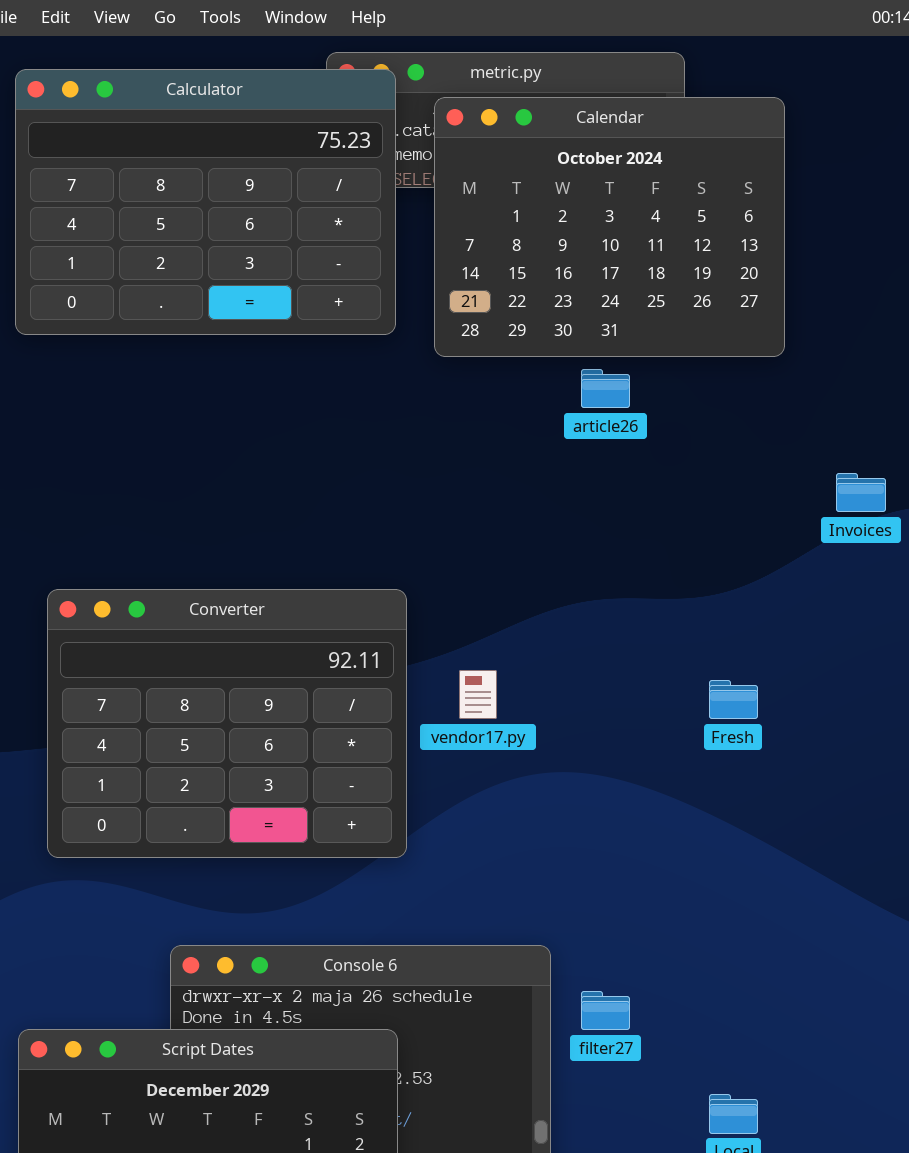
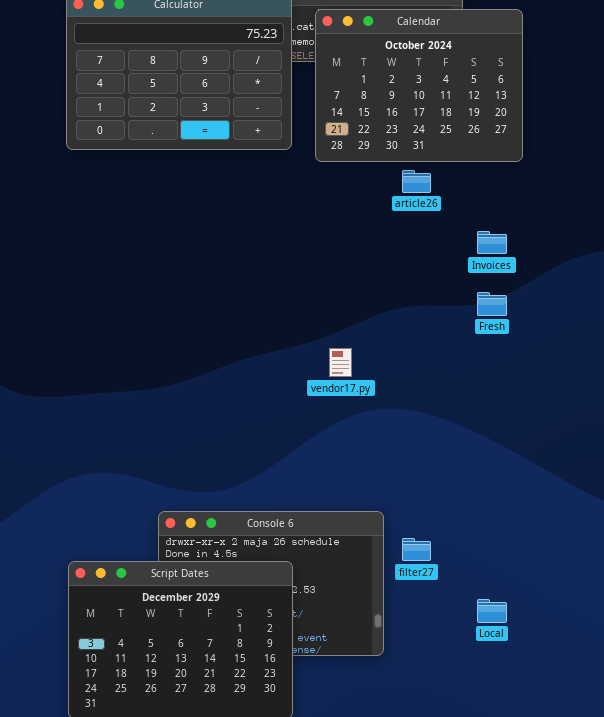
Invoices: [836,473,886,512] -> [477,231,507,254], moved
Converter: [47,589,407,858] -> none, closed
Fresh: [709,680,758,719] -> [477,292,507,316], moved

